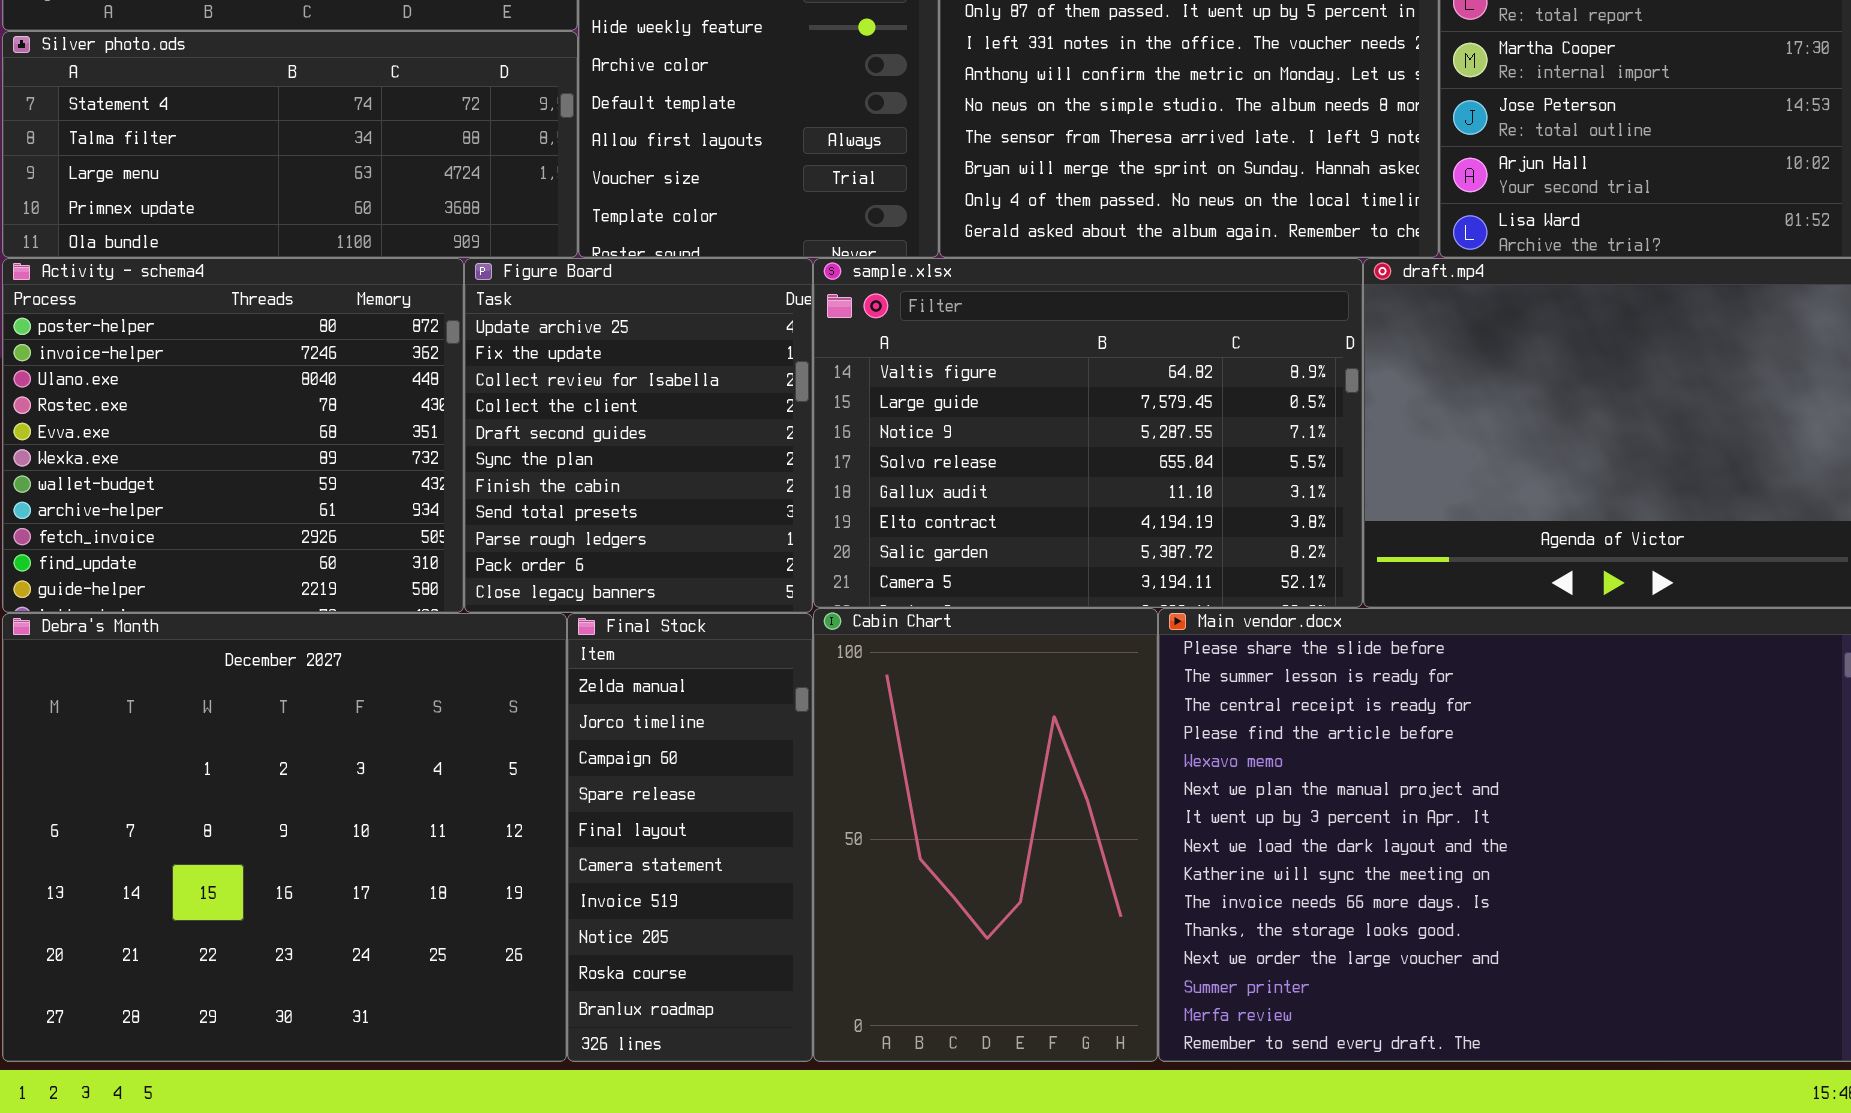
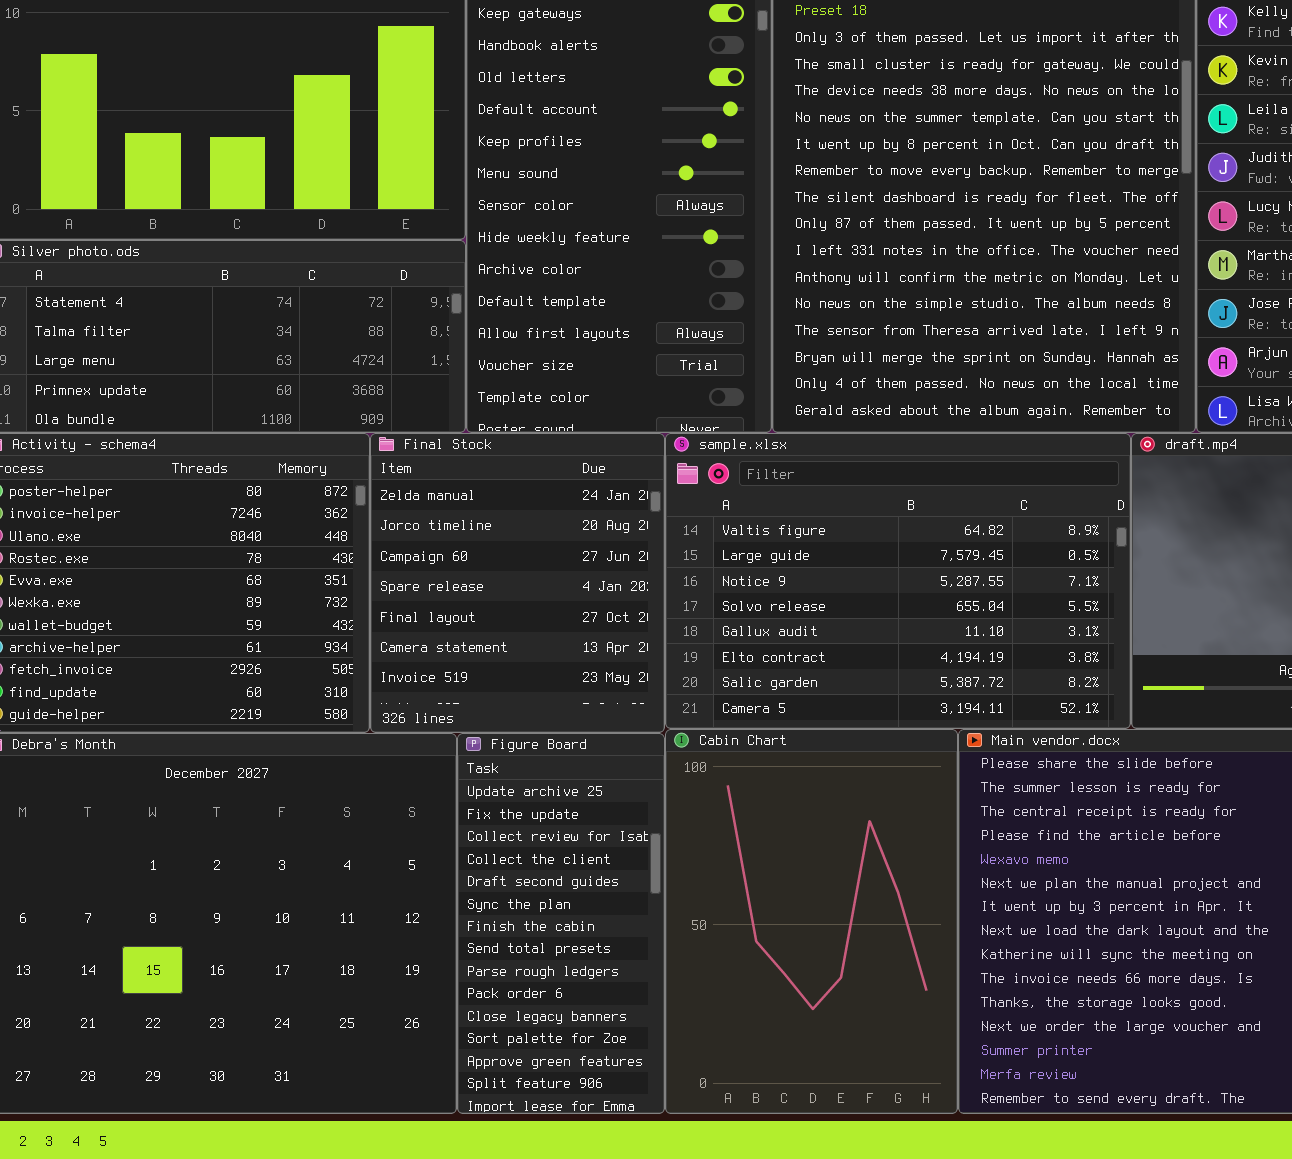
Figure Board: [464,258,813,613] -> [457,733,665,1114], moved, resized
Final Stock: [567,613,813,1062] -> [370,433,665,733], moved, resized

